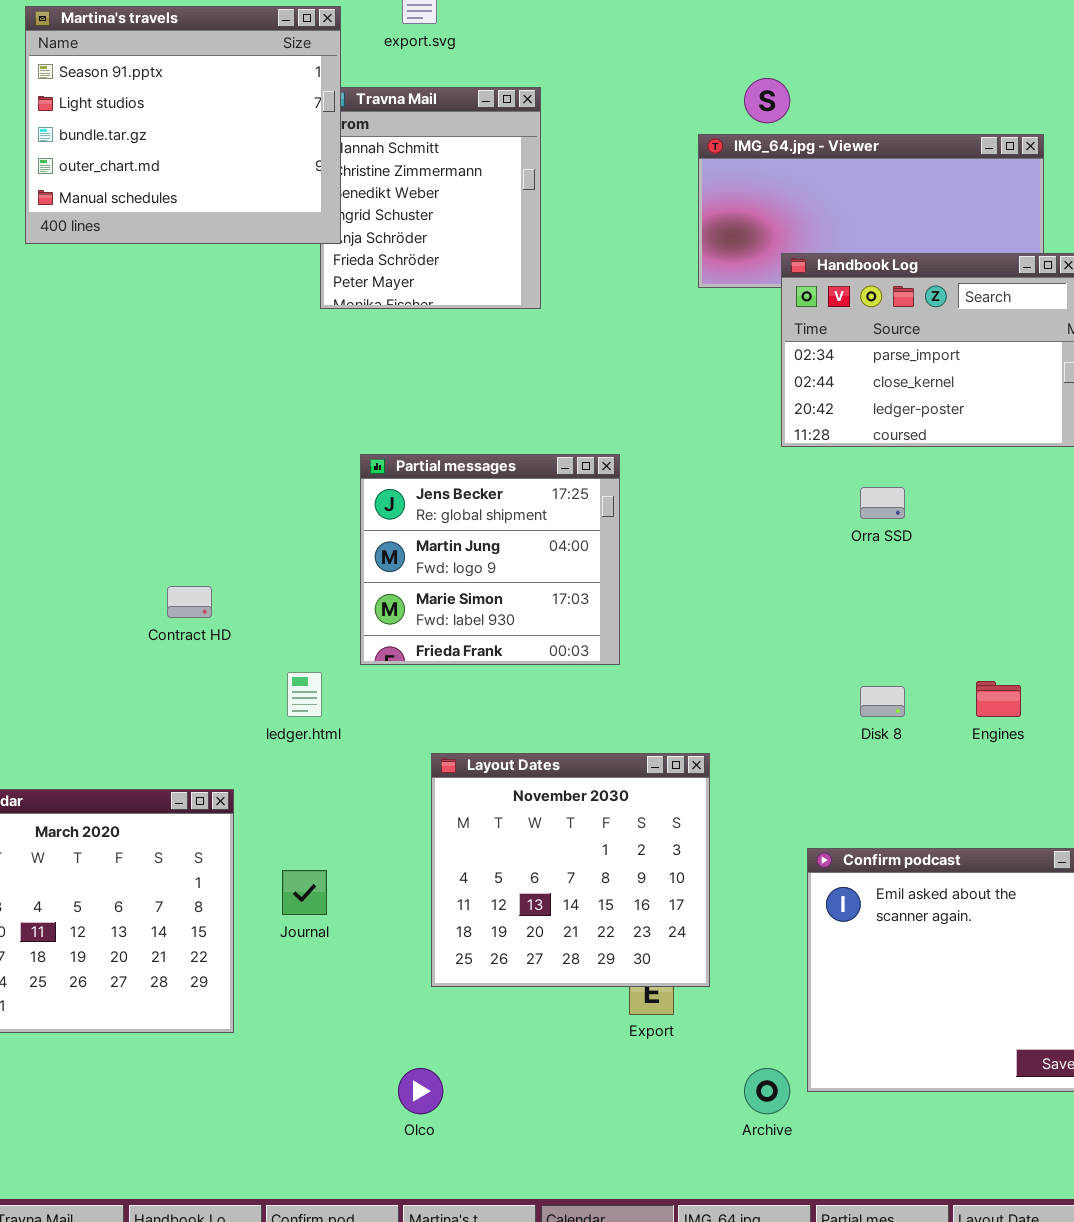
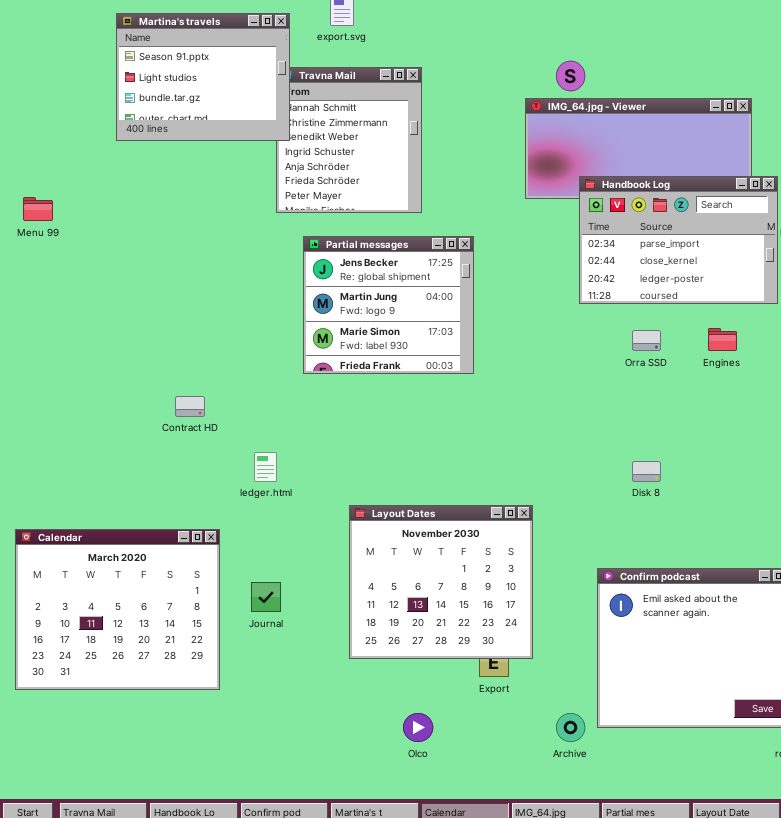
Martina's travels: [25,6,341,244] -> [116,13,290,141], resized
Partial messages: [360,454,620,665] -> [303,236,474,374], moved
Engines: [976,681,1021,717] -> [708,328,737,351], moved
Olco: [398,1068,443,1114] -> [403,713,433,742], moved

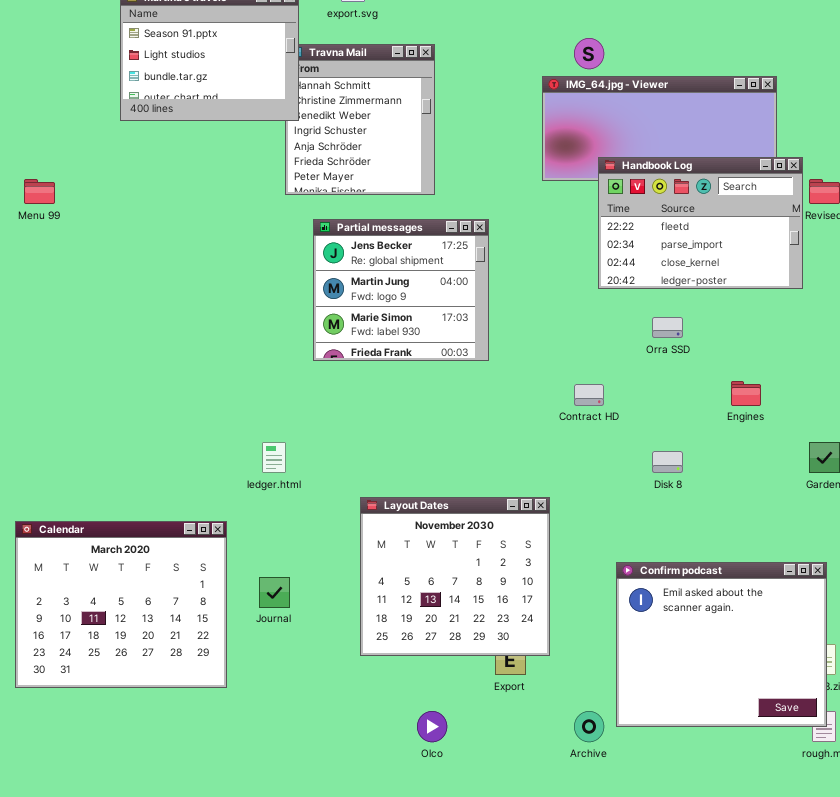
Handbook Log: [579,176,778,304] -> [598,157,803,289], scrolled up 1 row
Engines: [708,328,737,351] -> [731,381,761,406], moved
Contract HD: [175,396,205,417] -> [574,384,604,406], moved

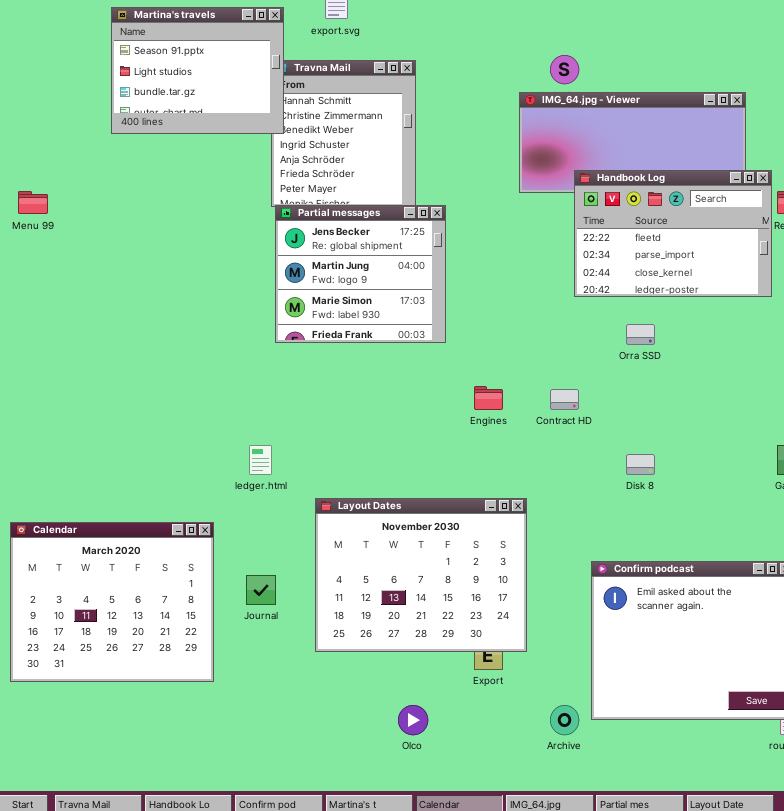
Partial messages: [313,219,489,361] -> [275,205,446,343], moved
Engines: [731,381,761,406] -> [474,386,503,410], moved
Layout Dates: [360,497,550,656] -> [315,498,527,652], resized

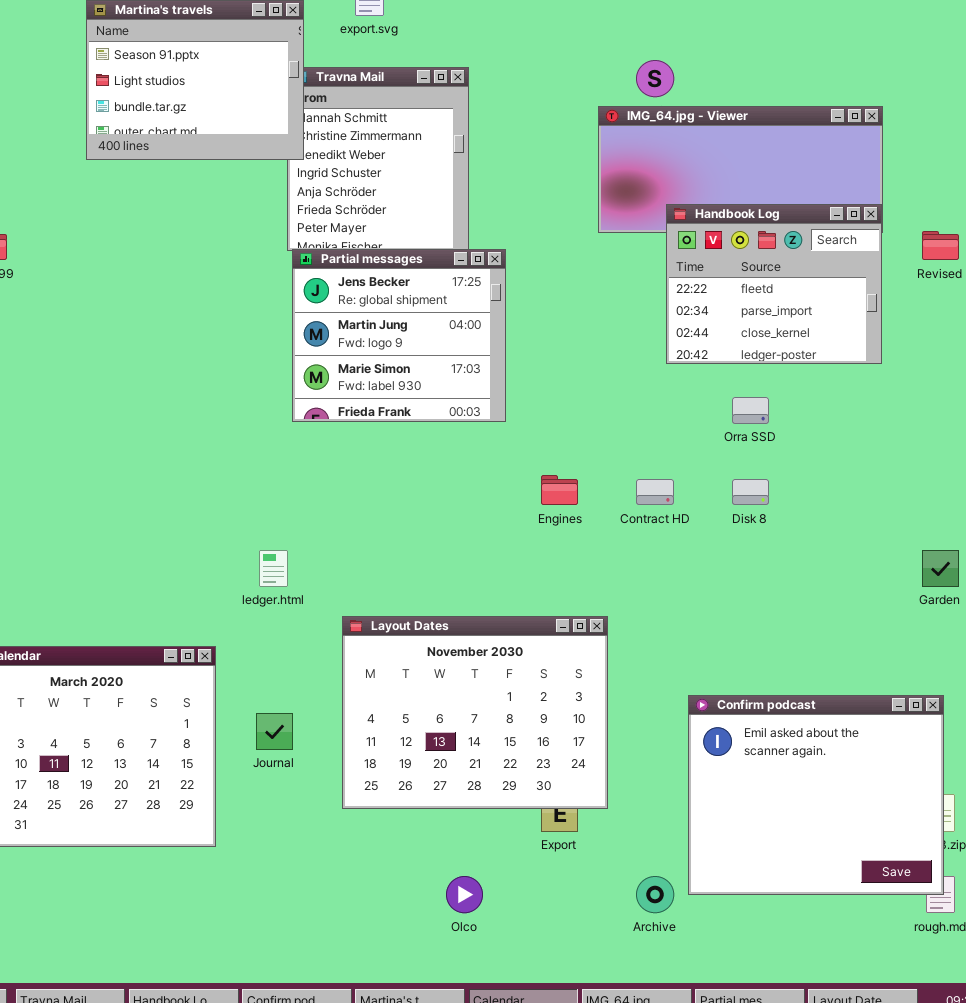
Handbook Log: [574,170,772,297] -> [666,204,882,364], resized
Disk 8: [626,454,655,475] -> [732,479,769,505], moved

